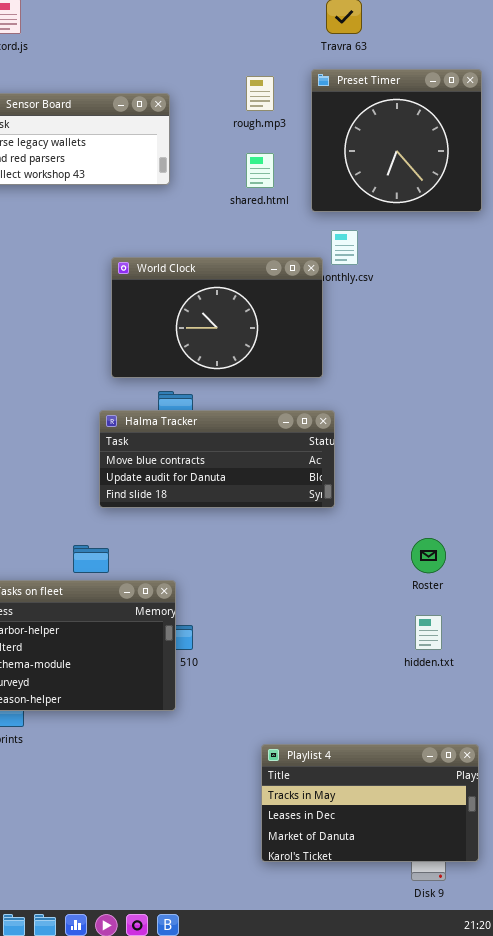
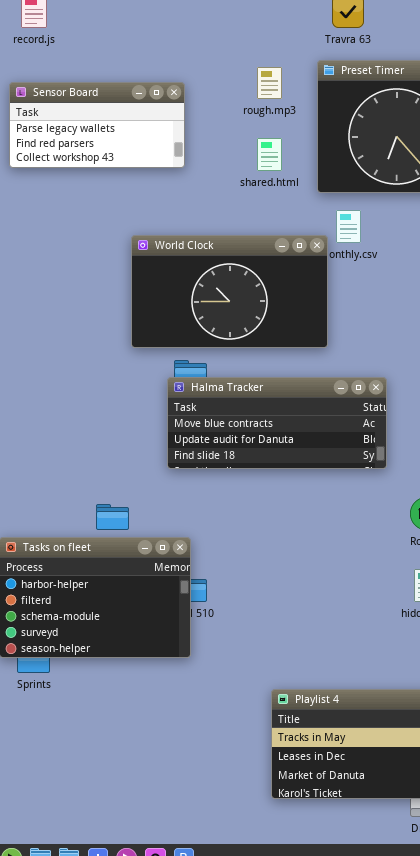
Halma Tracker: [99,410,335,508] -> [167,377,387,469], moved

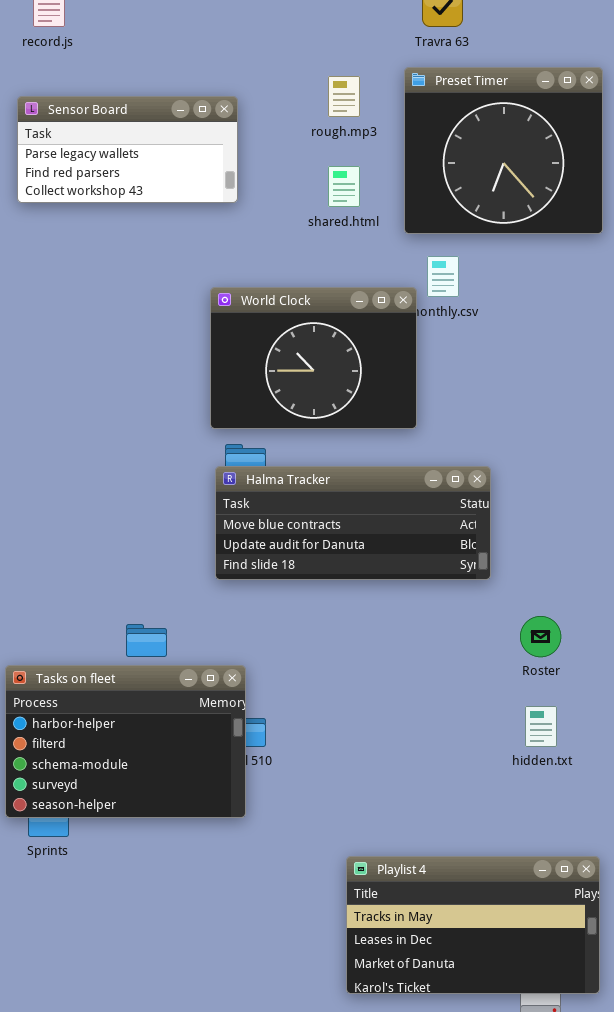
World Clock: [131,235,328,348] -> [210,287,417,429], resized

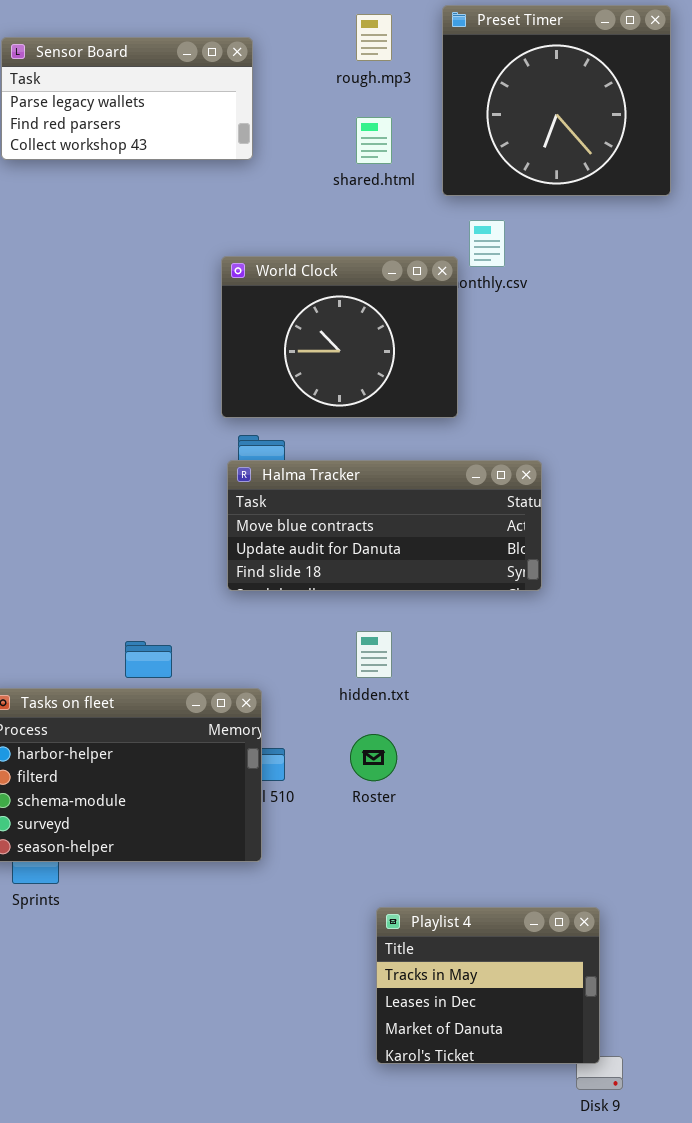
Roster: [520,616,561,657] -> [350,734,397,781], moved
hidden.txt: [525,706,557,747] -> [356,631,392,678], moved
Playlist 4: [346,856,600,994] -> [376,907,600,1064], resized

